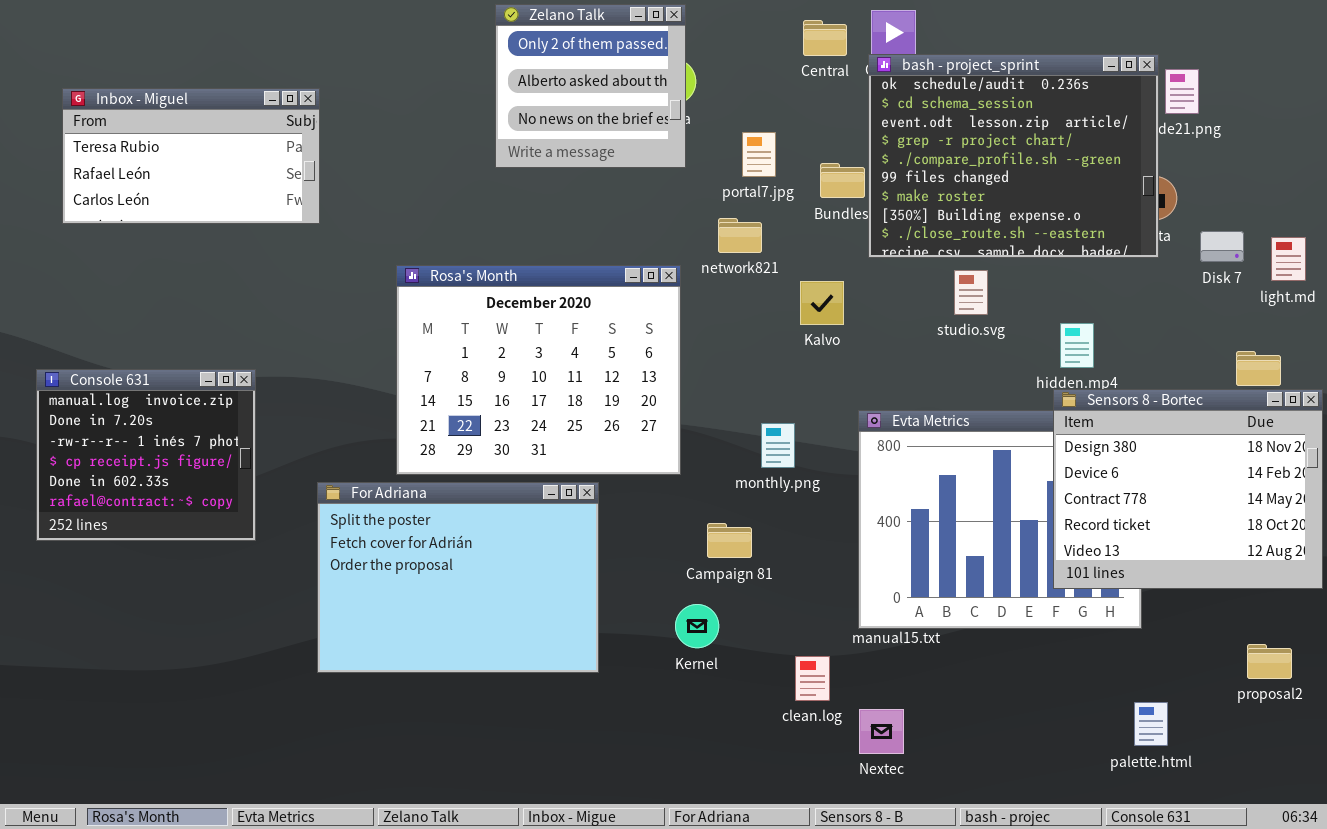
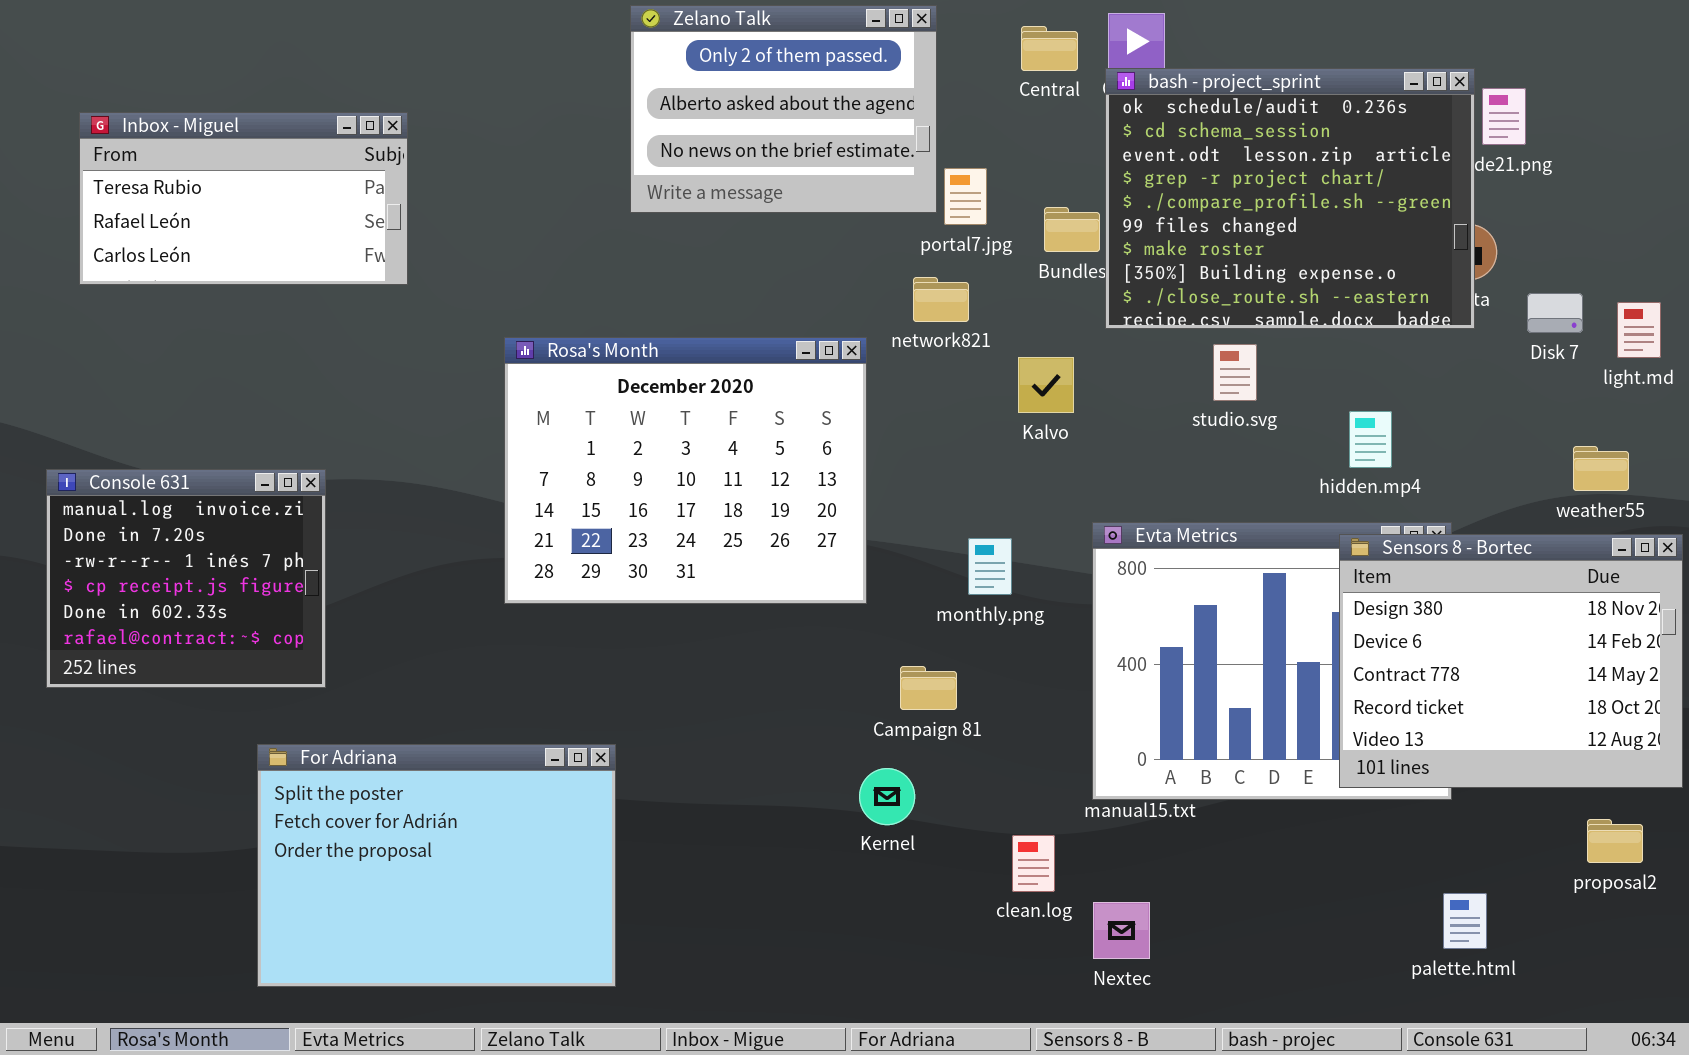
Zelano Talk: [495,4,686,168] -> [630,5,937,213], resized
Sensors 8 - Bortec: [1053,389,1323,589] -> [1339,534,1683,788], moved
For Adriana: [317,482,599,673] -> [257,744,616,987], moved

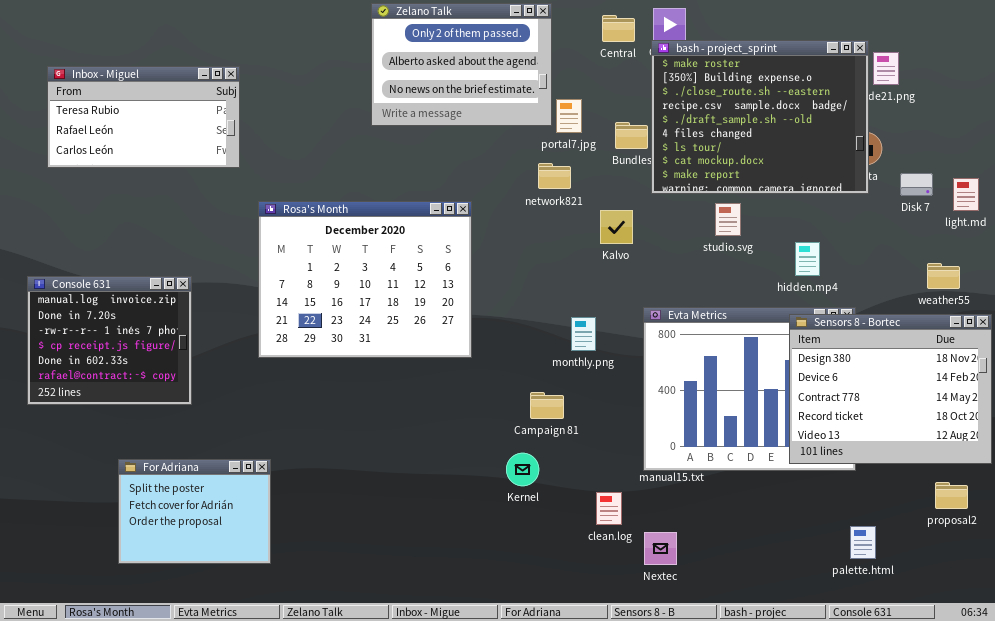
bash - project_sprint: [1105,68,1475,329] -> [651,40,869,194], scrolled down 6 rows
Rosa's Month: [504,337,867,604] -> [258,201,472,358], moved
For Adriana: [257,744,616,987] -> [118,459,271,564], moved, resized

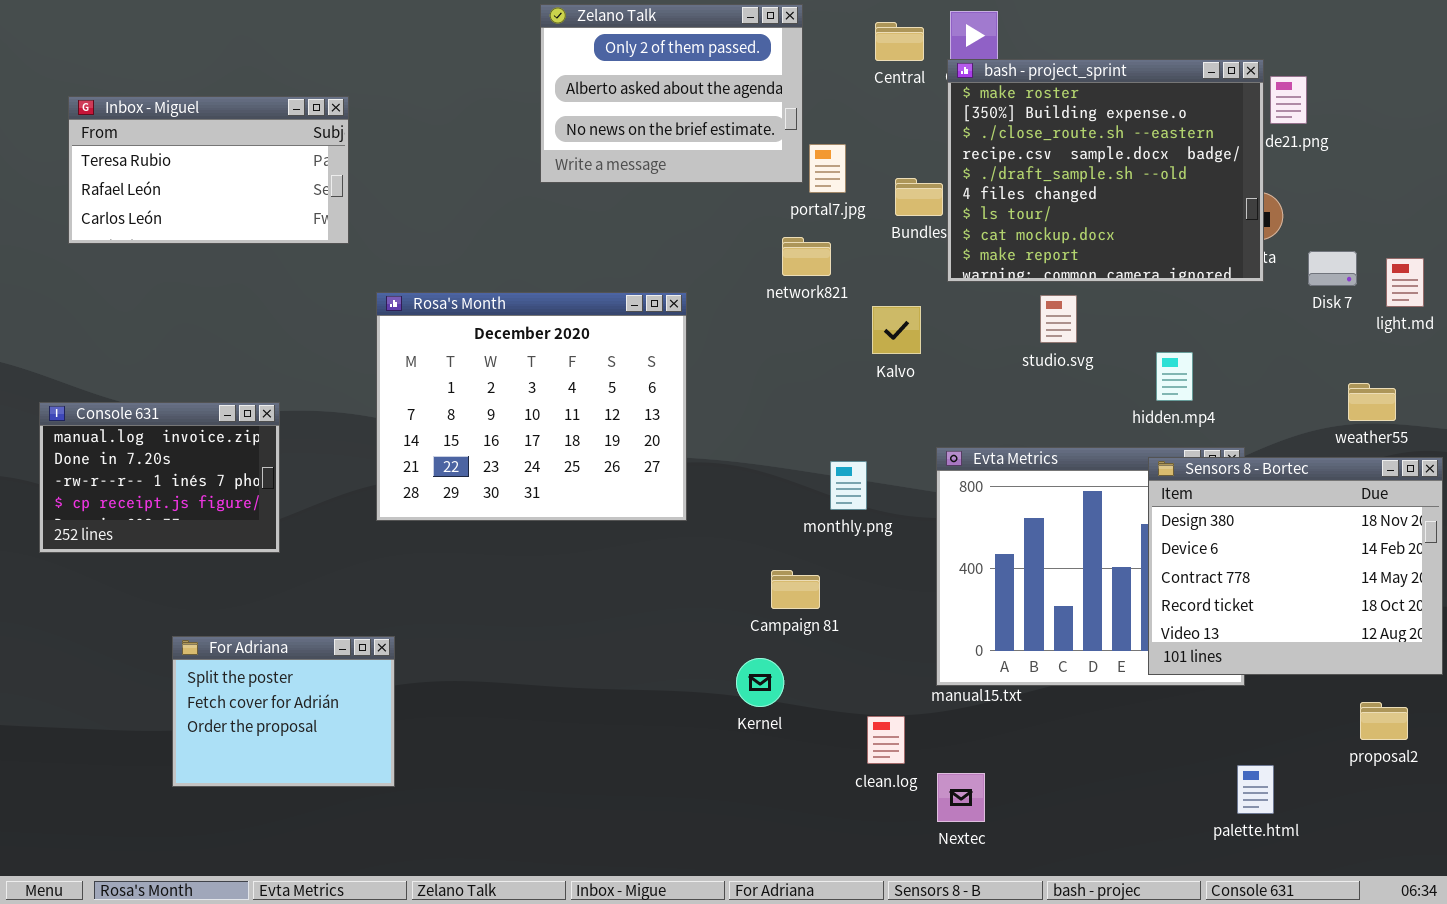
Console 631: [27,276,192,405] -> [39,402,280,553], resized
For Adriana: [118,459,271,564] -> [172,636,395,787], moved

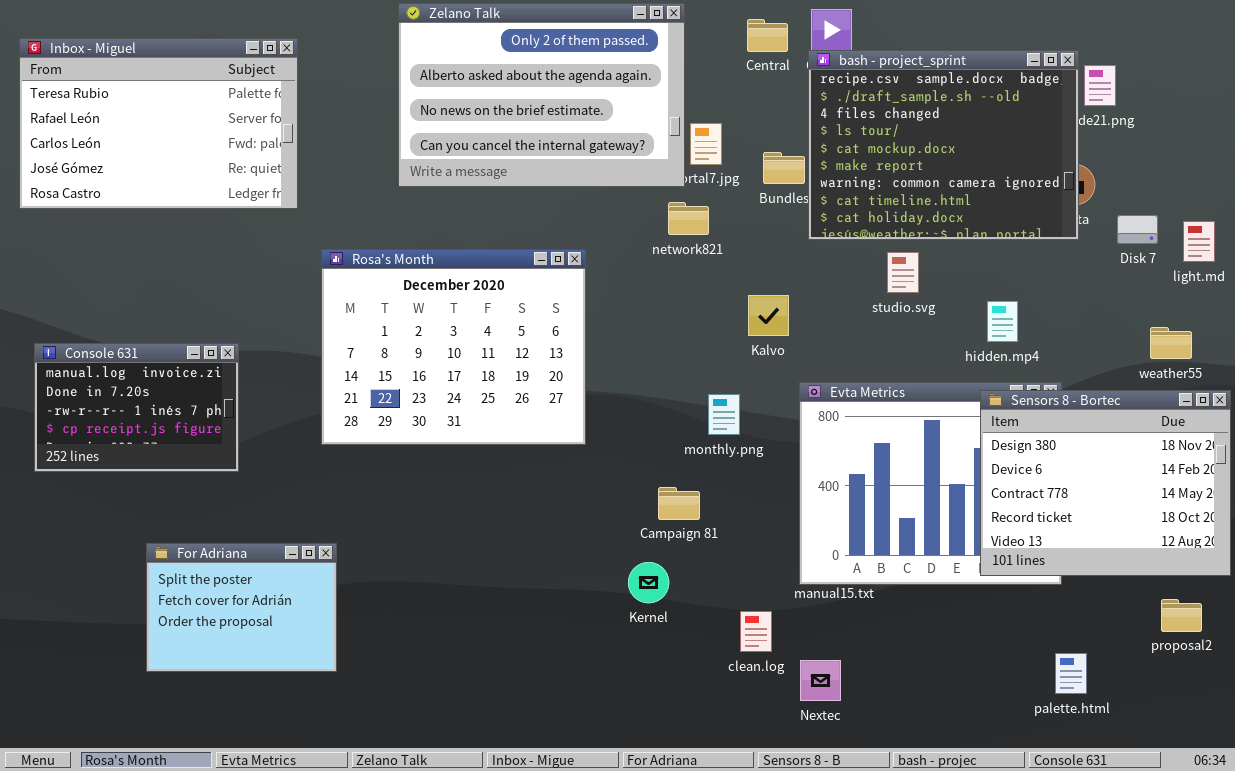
Zelano Talk: [540,4,803,183] -> [398,3,685,187], resized
bash - project_sprint: [947,59,1264,282] -> [808,50,1079,240], scrolled down 3 rows
Inbox - Miguel: [68,96,349,244] -> [19,38,298,209], resized
Kalvo: [872,306,921,354] -> [748,295,789,336], moved

